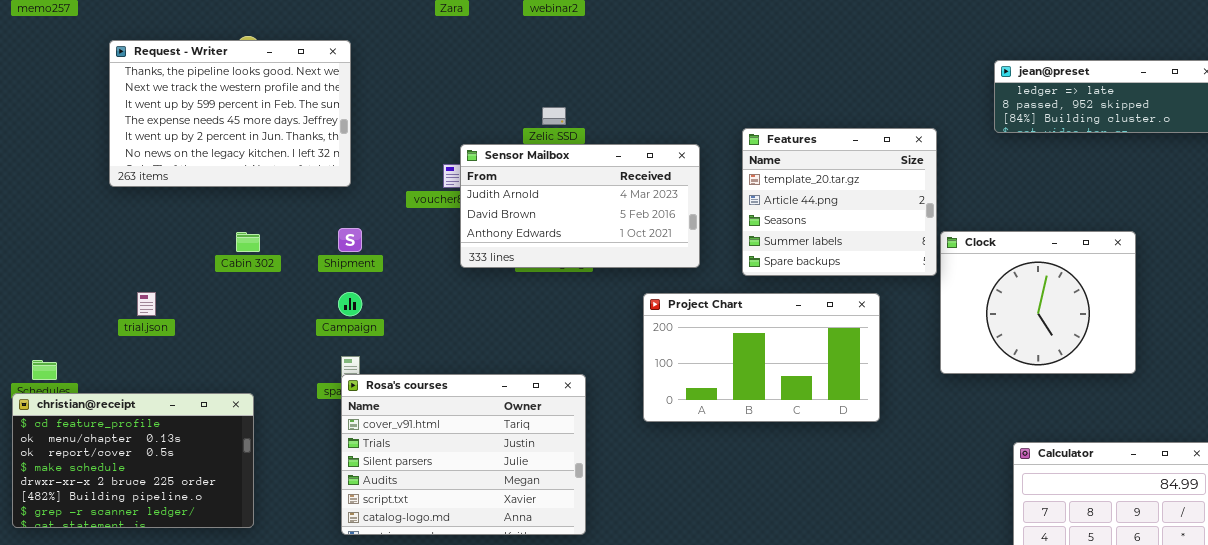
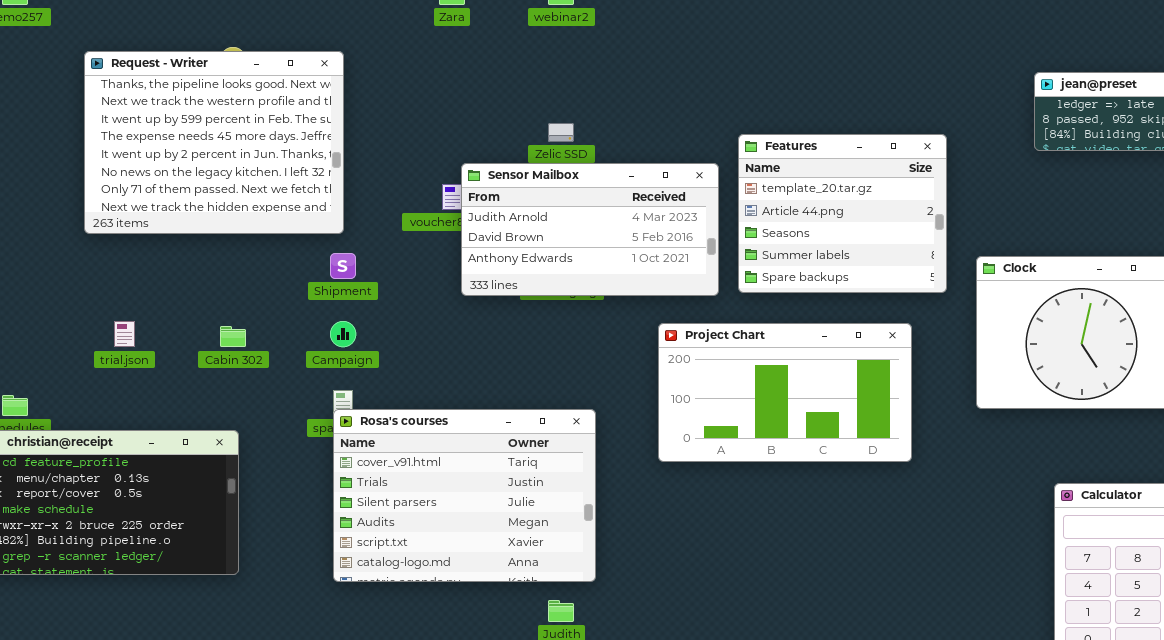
Request - Writer: [109,40,351,187] -> [84,51,344,234], resized
Features: [742,128,937,276] -> [738,134,947,293], moved
Cabin 302: [236,232,260,252] -> [220,326,246,347], moved

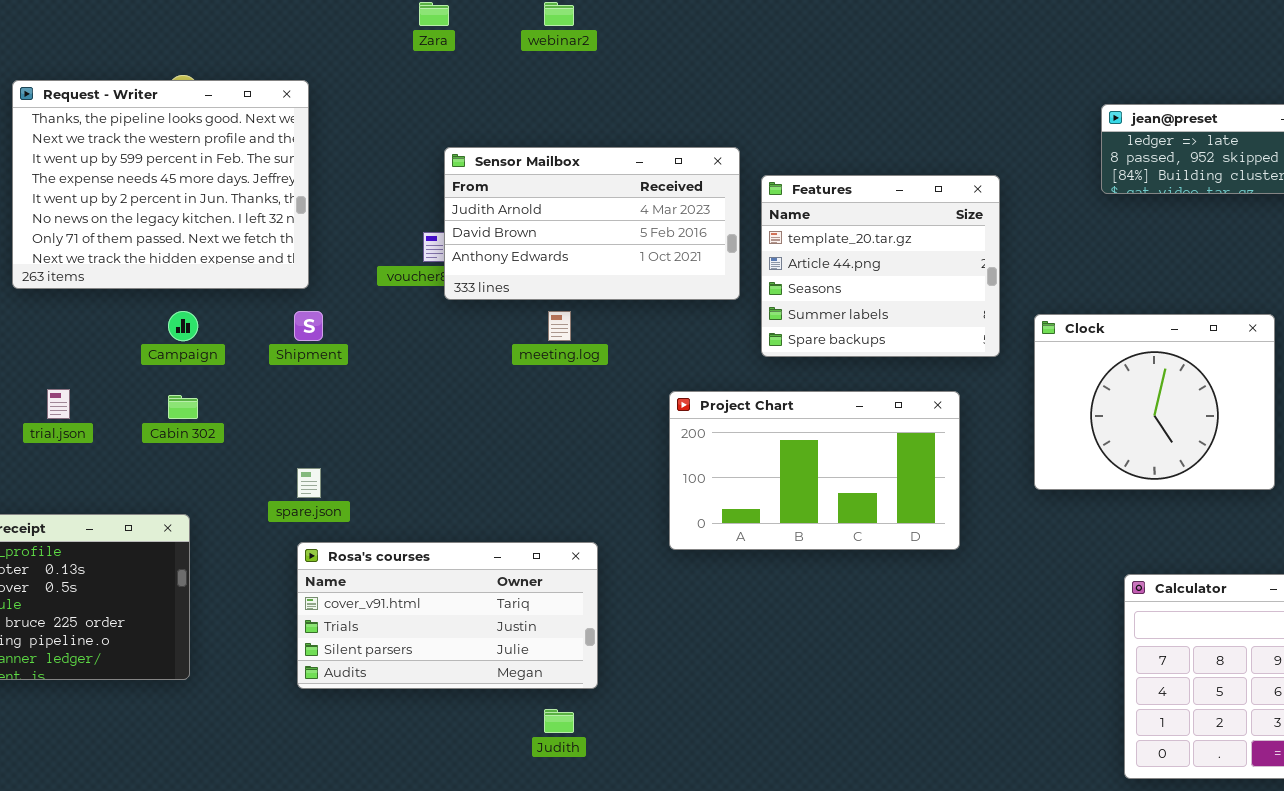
Sensor Mailbox: [461,163,719,296] -> [444,147,740,300], moved
Campaign: [330,321,356,347] -> [168,311,198,341], moved
Rosa's courses: [333,409,596,582] -> [297,542,598,689], resized

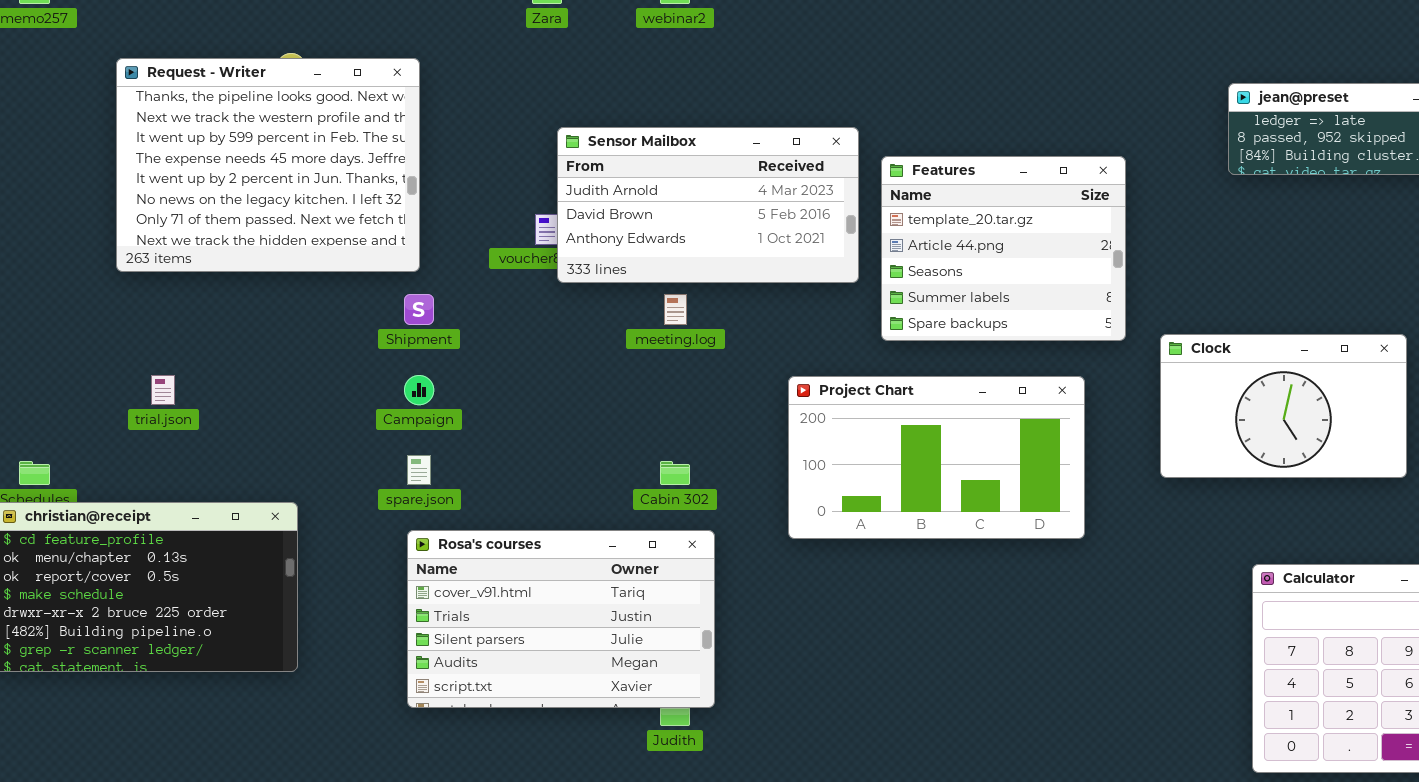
Campaign: [168,311,198,341] -> [404,375,434,405], moved
Clock: [1034,314,1275,490] -> [1160,334,1407,478], resized
Cabin 302: [168,395,198,419] -> [660,461,690,485], moved
Rosa's courses: [297,542,598,689] -> [407,530,715,708], resized

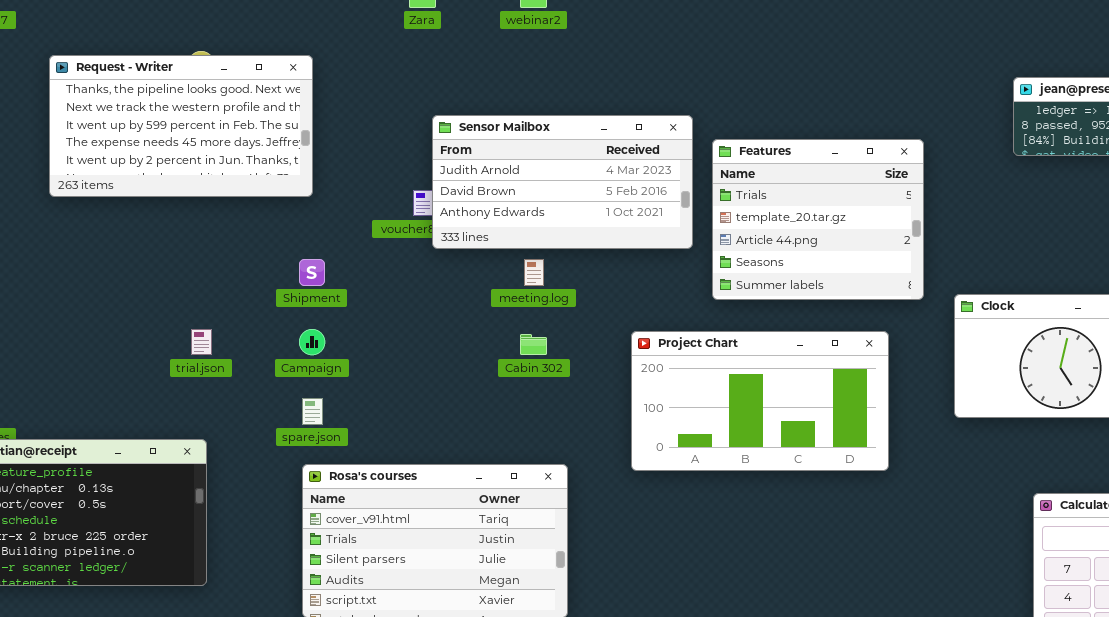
Request - Writer: [116,58,420,272] -> [49,55,313,197], resized
Features: [881,156,1126,341] -> [712,139,924,300], scrolled up 1 row
trial.json: [151,375,175,405] -> [191,329,212,355], moved
Cabin 302: [660,461,690,485] -> [520,334,547,355], moved

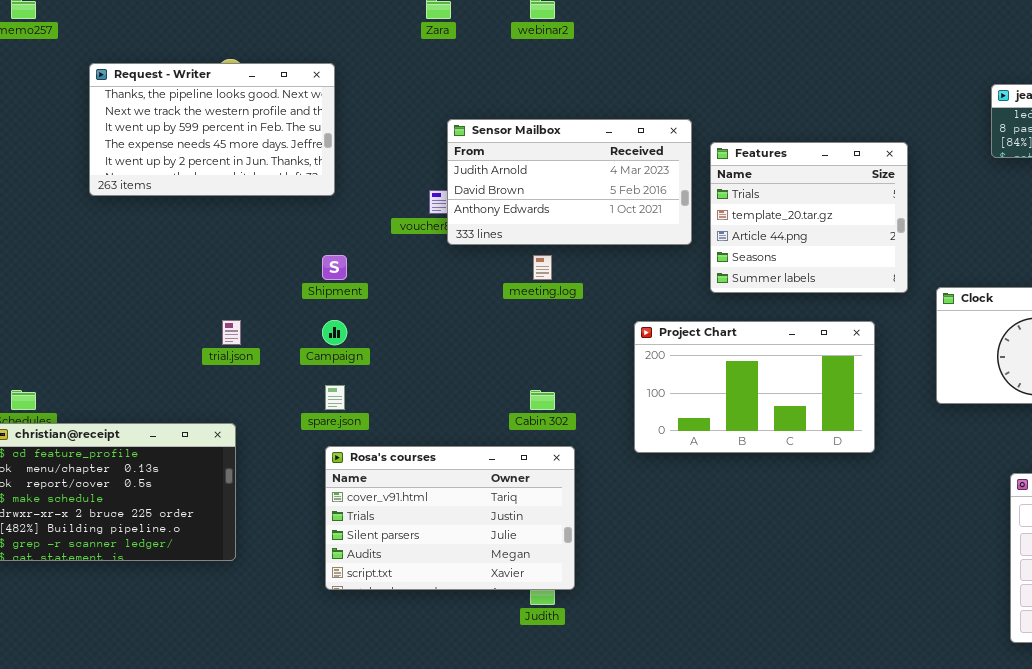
Cabin 302: [520,334,547,355] -> [530,390,555,410], moved

